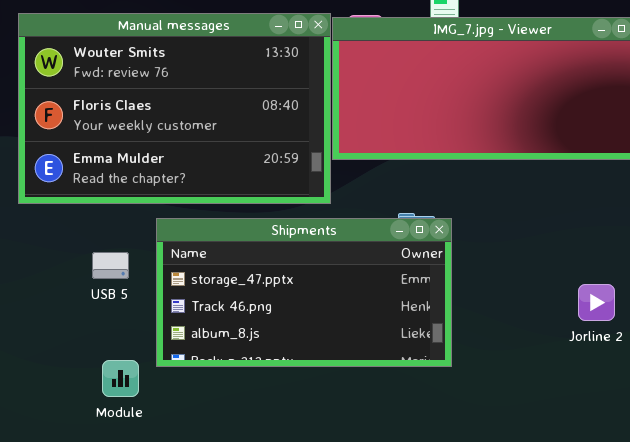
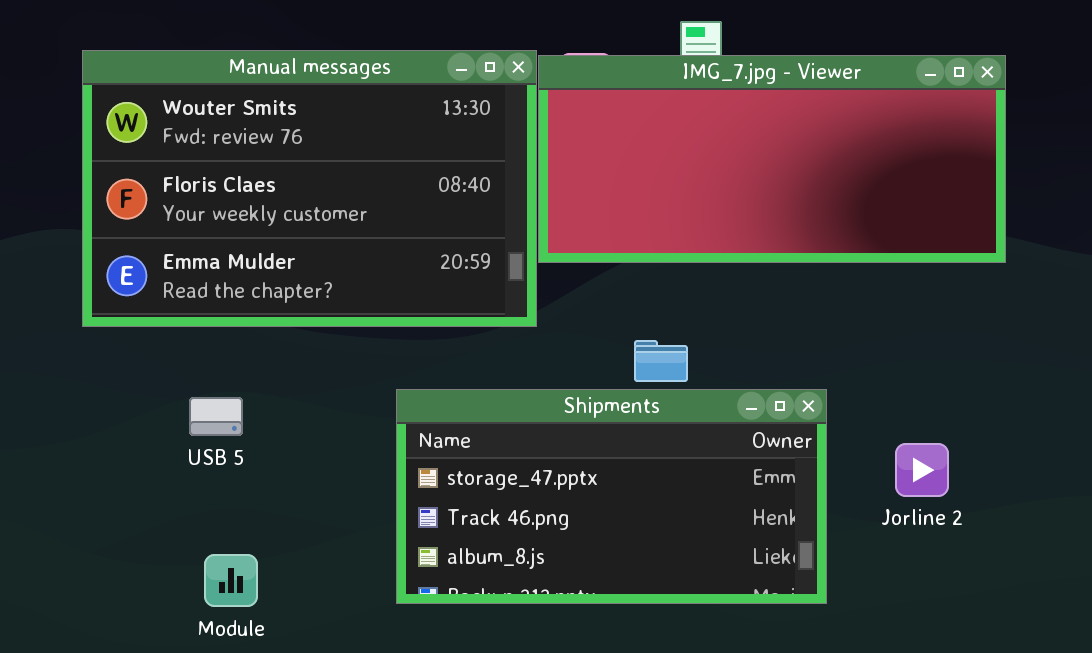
Shipments: [156,218,452,367] -> [396,389,827,604], moved

